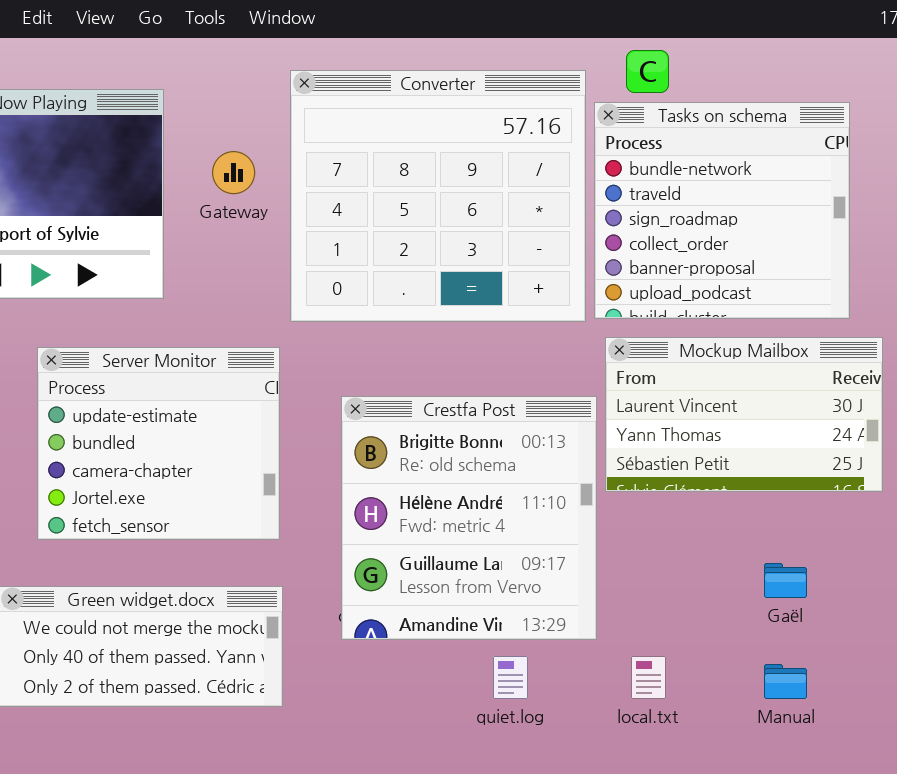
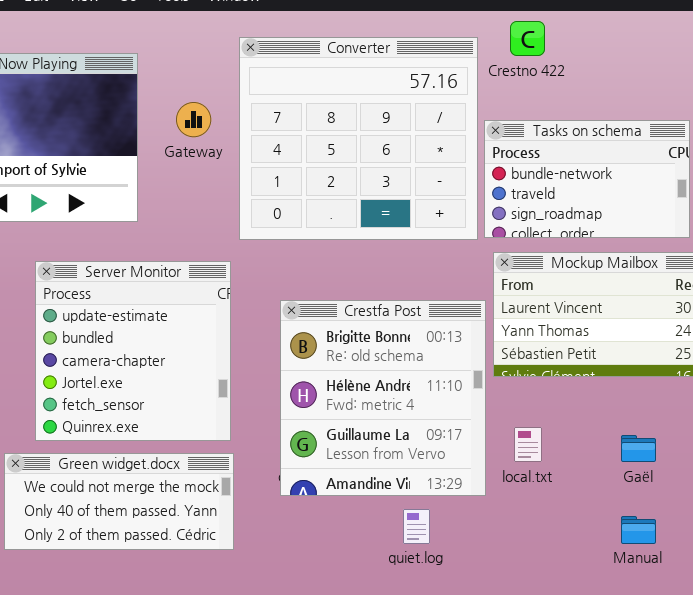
Tasks on schema: [594,102,850,319] -> [484,120,690,238], resized
Server Monitor: [37,347,280,540] -> [35,261,231,441], resized
local.txt: [631,656,666,699] -> [514,427,542,462], moved

